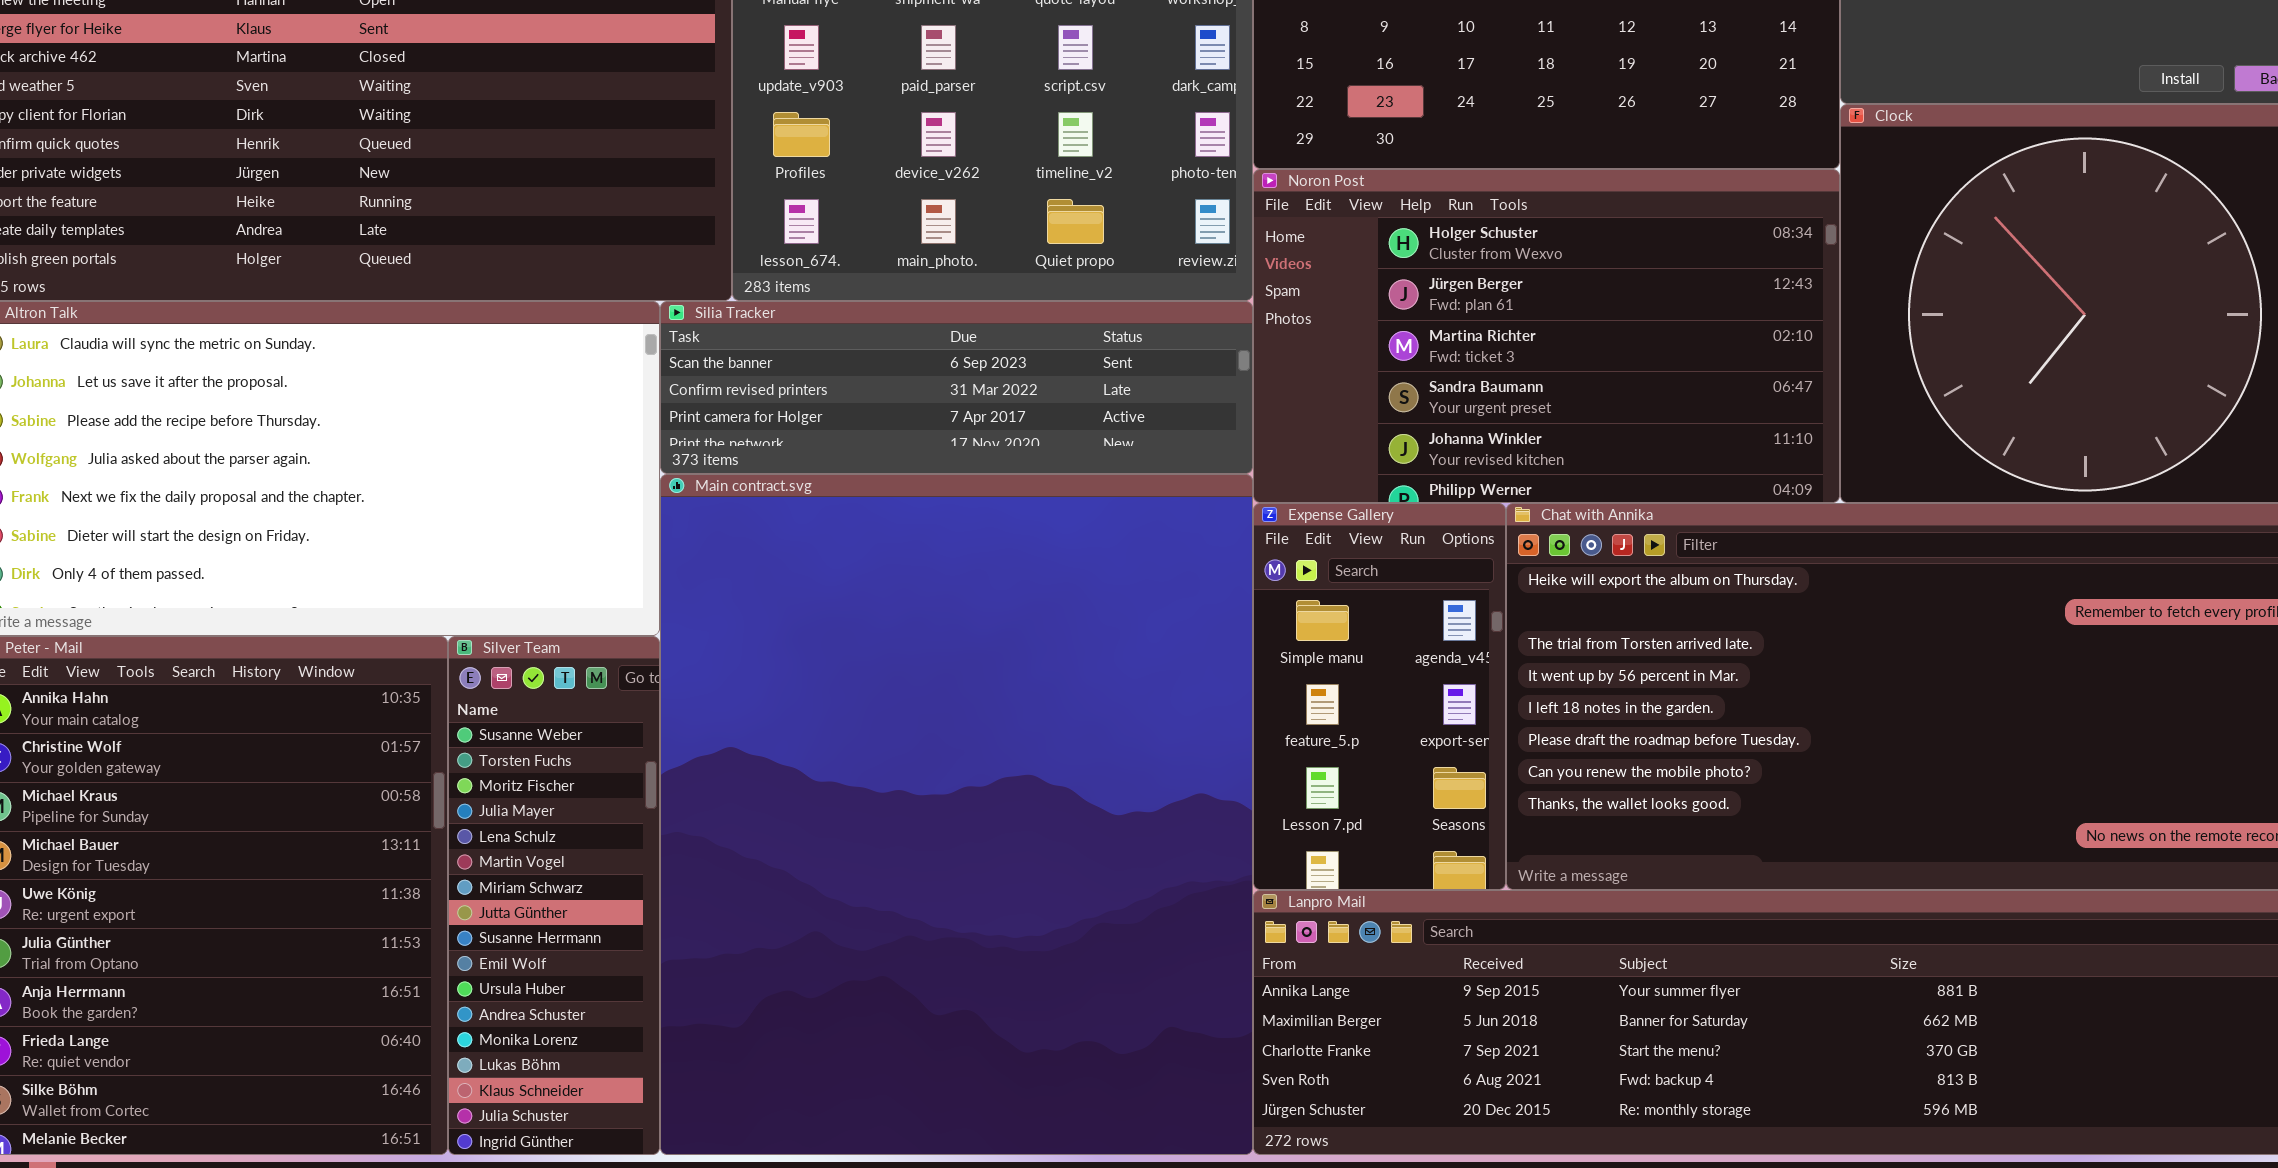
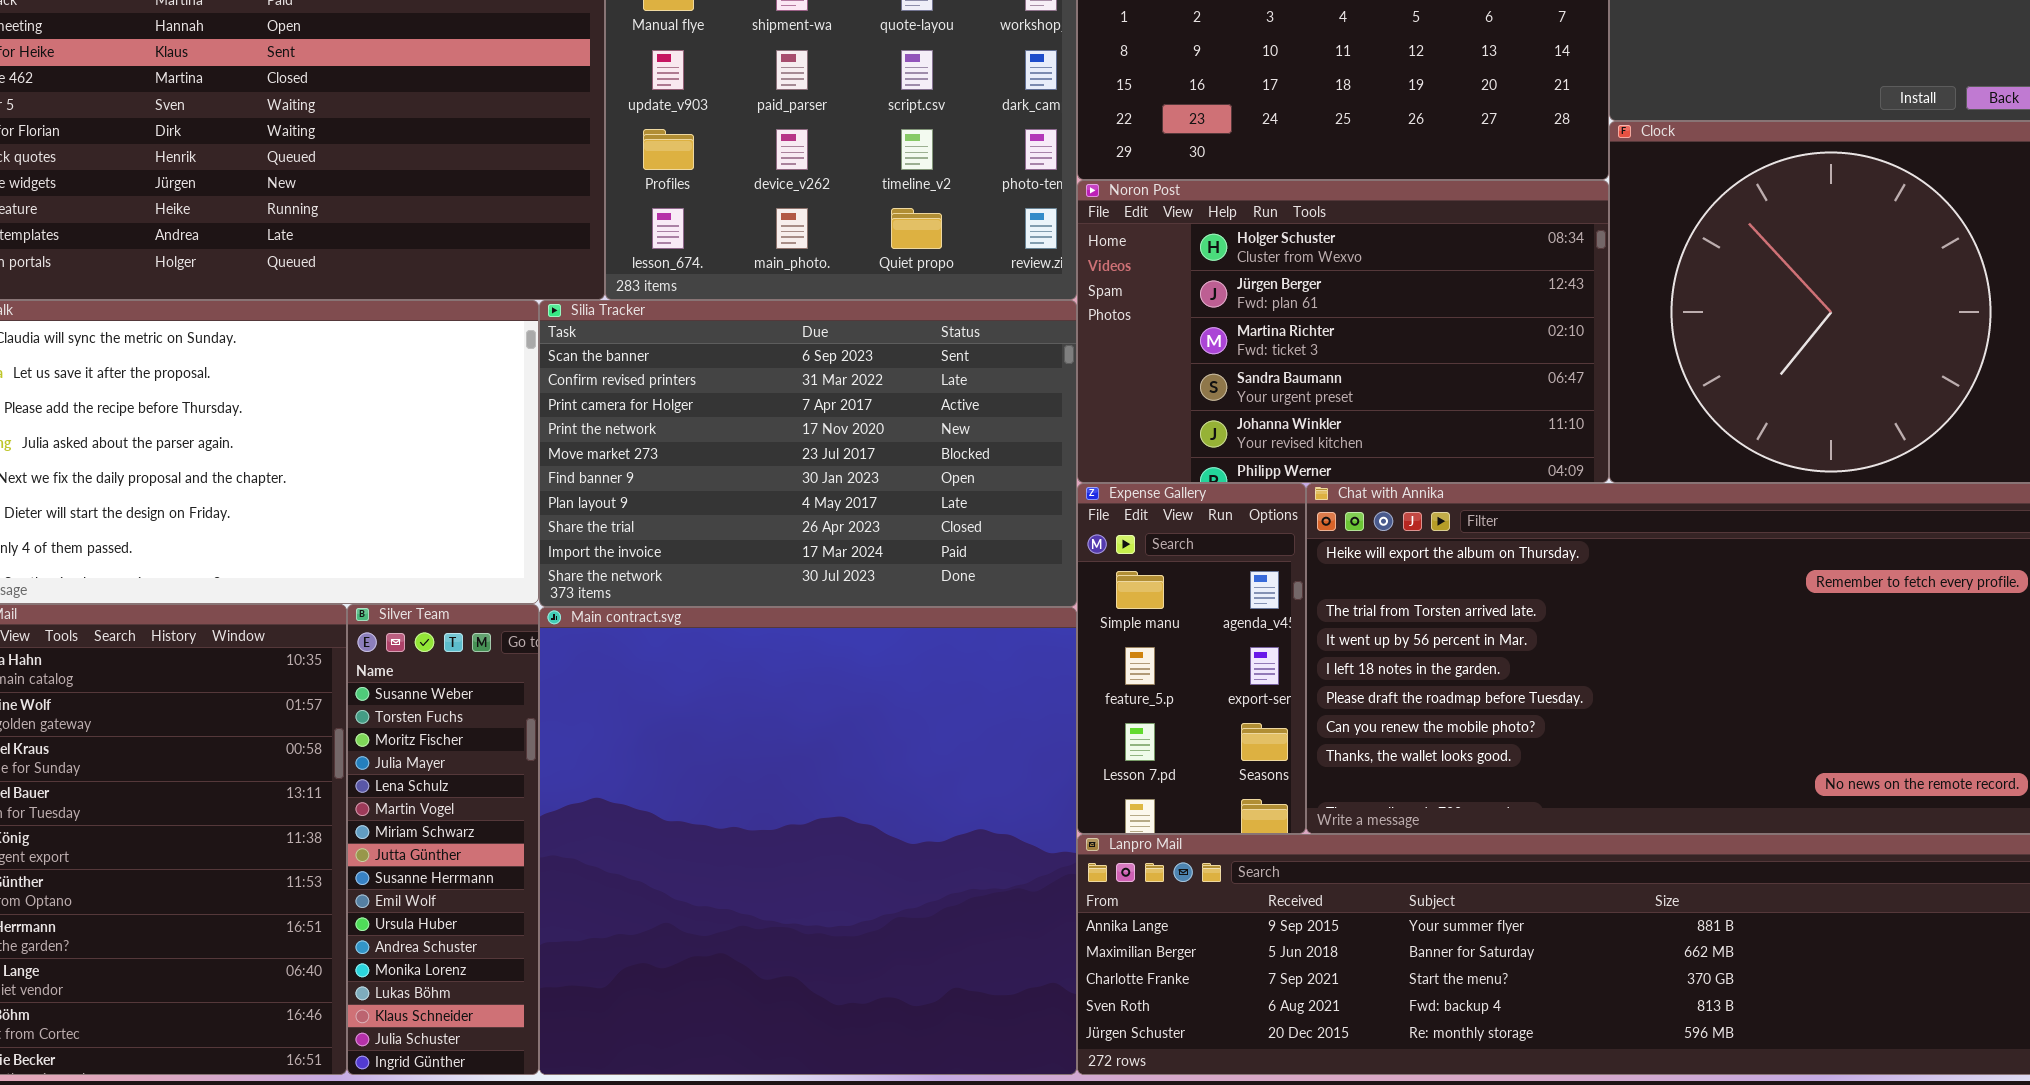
Silia Tracker: [660,301,1253,474] -> [539,300,1077,607], resized
Main contract.svg: [660,474,1253,1155] -> [539,607,1077,1075], resized

